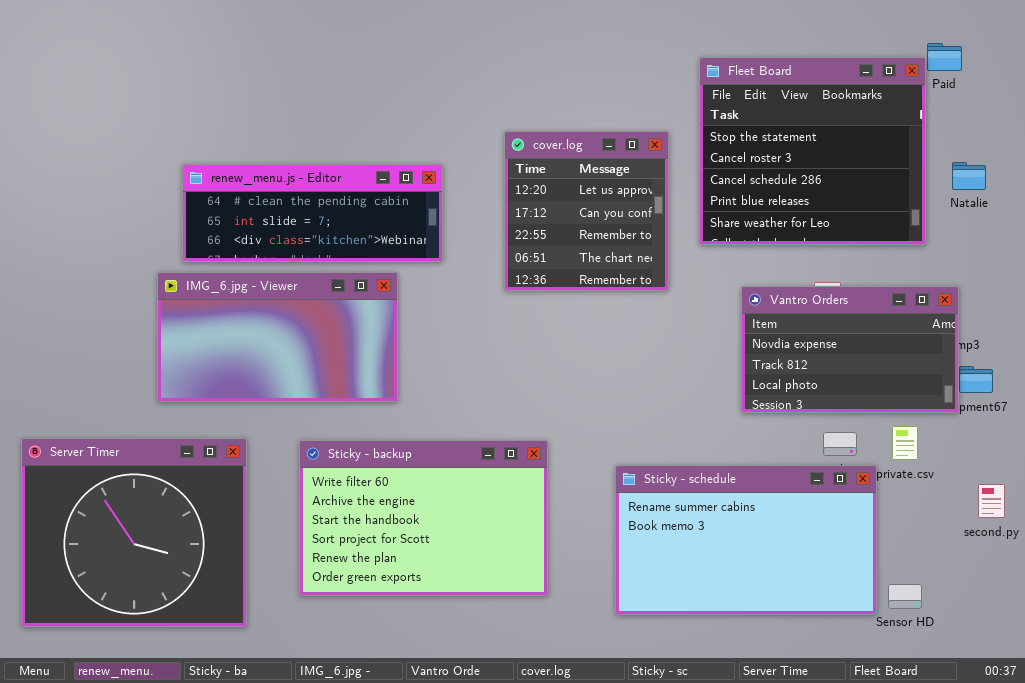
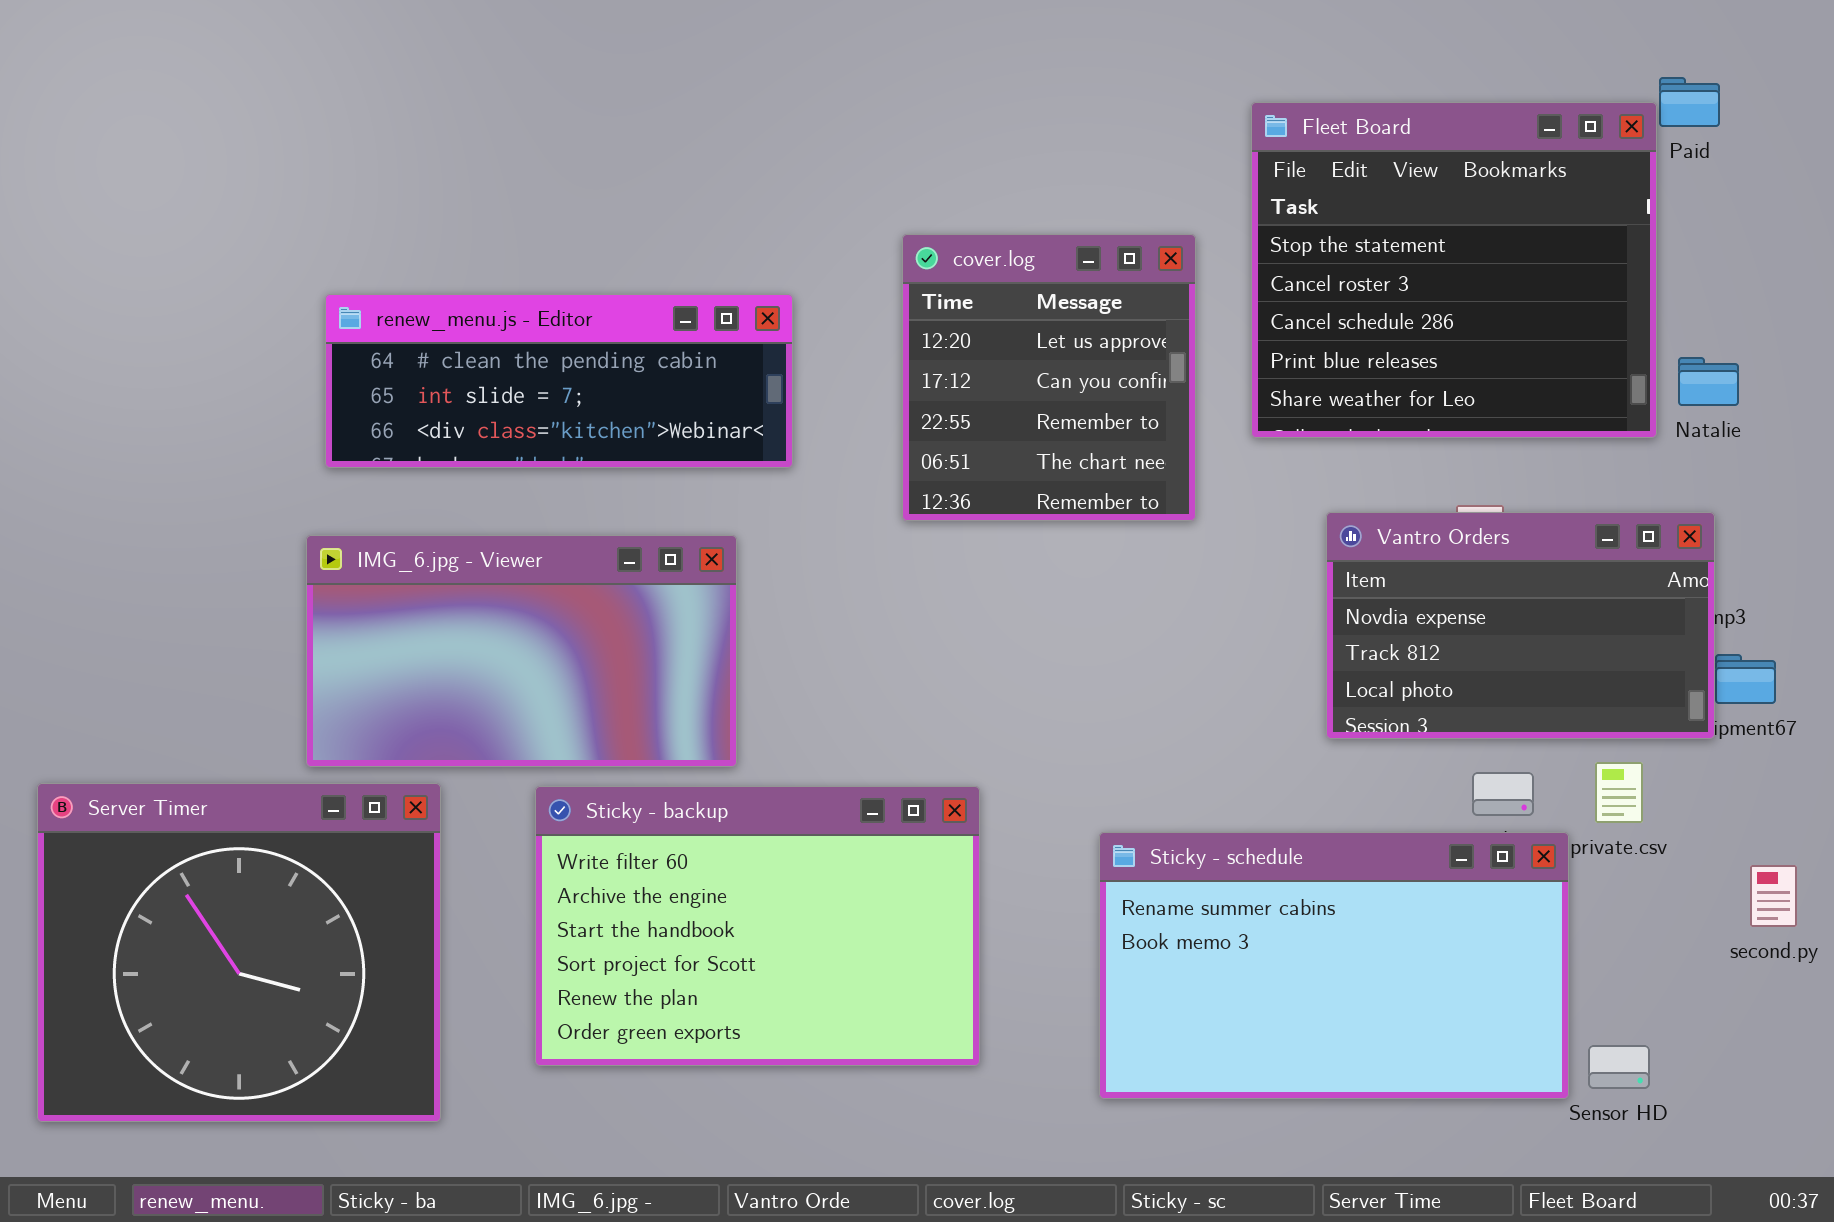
Natalie: [952,162,986,190] -> [1678,357,1739,406], moved
IMG_6.jpg - Viewer: [157,272,398,402] -> [306,535,737,767], moved

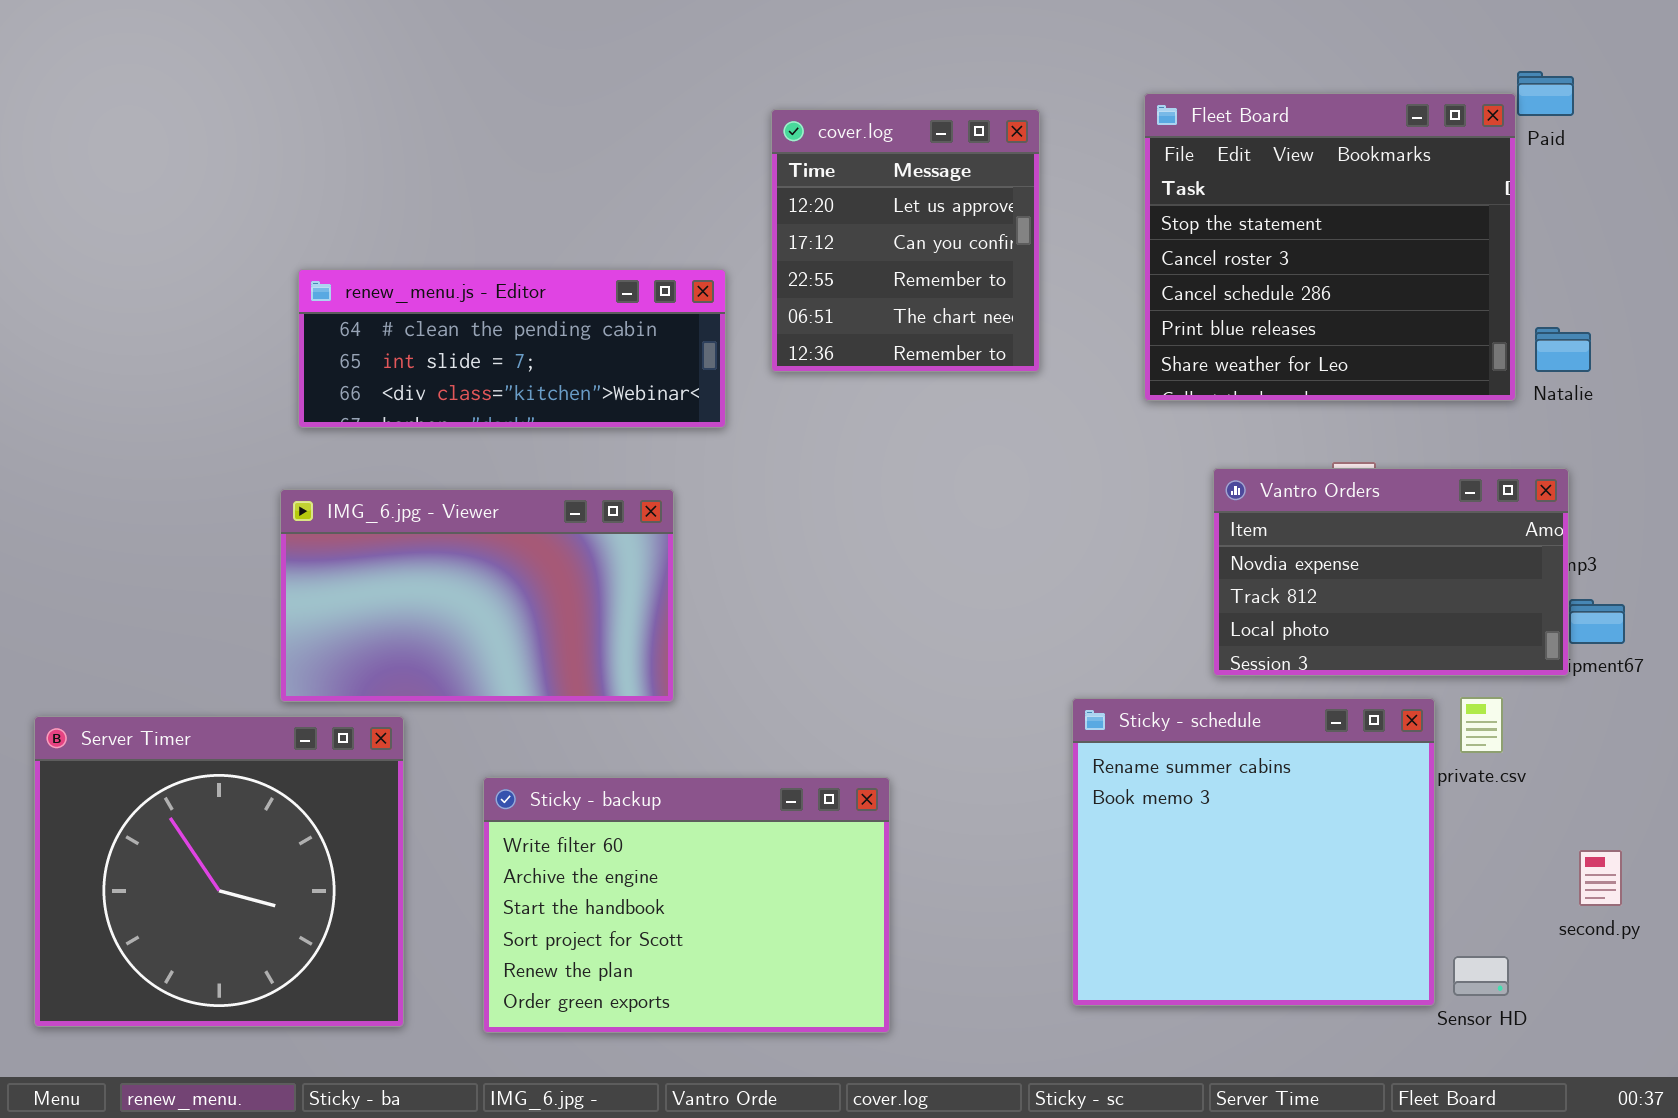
cover.log: [902,234,1196,521] -> [771,109,1040,372], moved
Sticky - backup: [535,786,980,1066] -> [483,777,890,1033], moved
Sticky - schedule: [1099,832,1569,1099] -> [1072,698,1435,1006], resized
second.py: [1750,865,1797,927] -> [1579,850,1622,906], moved

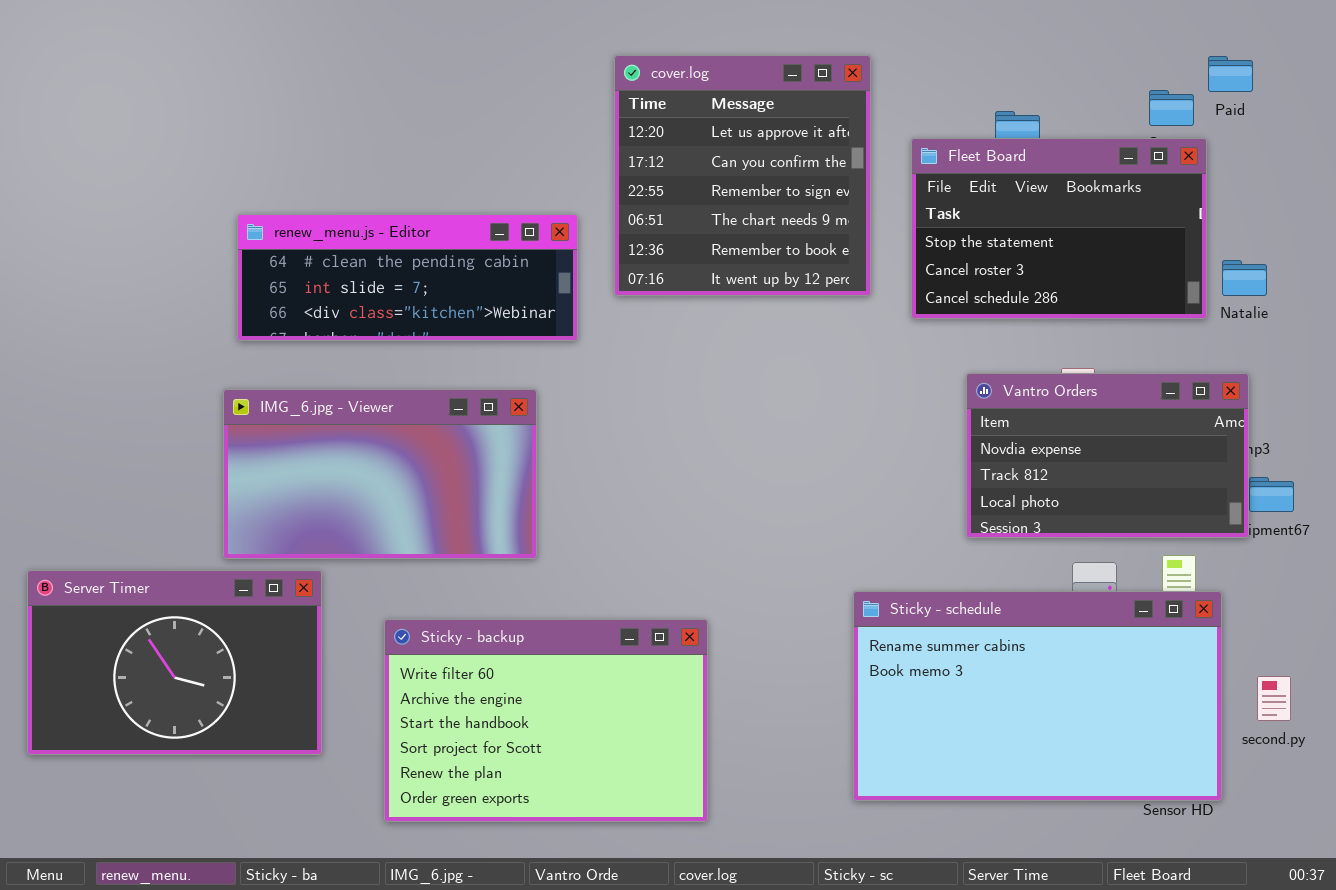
Fleet Board: [1144,93,1516,401] -> [911,138,1207,319], resized
cover.log: [771,109,1040,372] -> [614,55,871,296], resized
Sticky - schedule: [1072,698,1435,1006] -> [853,591,1222,801], resized
Server Timer: [34,716,404,1027] -> [27,570,322,755], resized

